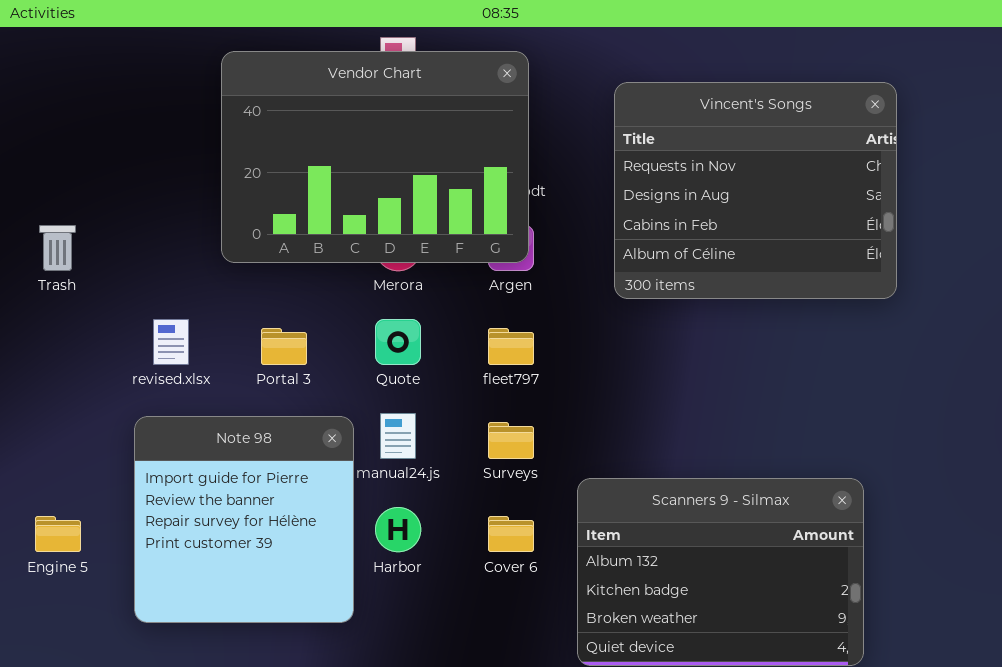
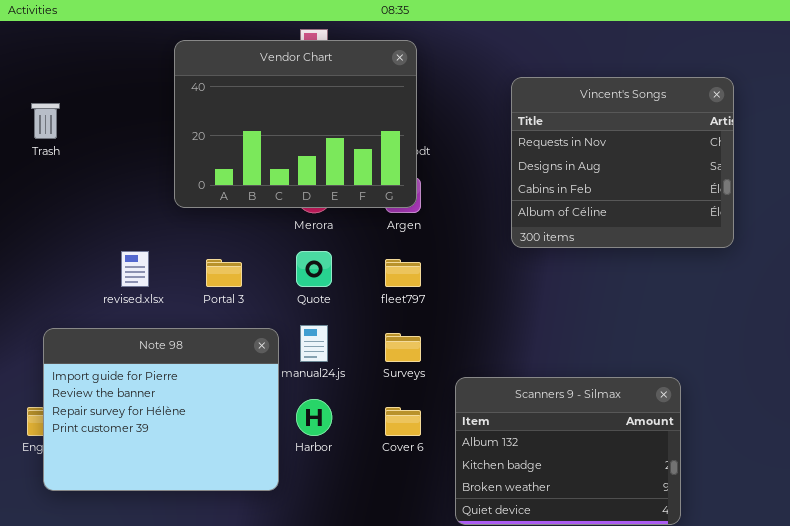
Vincent's Songs: [614,82,897,299] -> [511,77,734,248], moved
Trash: [39,225,76,271] -> [31,103,60,139], moved
Note 98: [134,416,354,623] -> [43,328,279,491], resized

